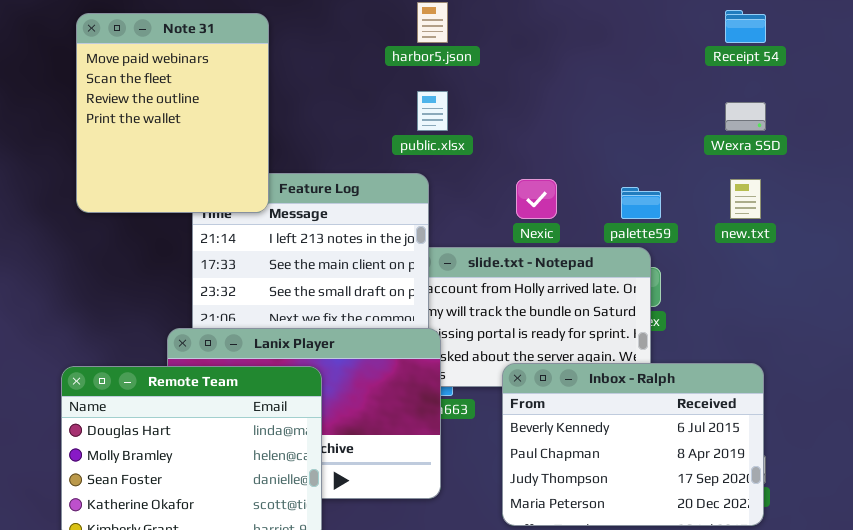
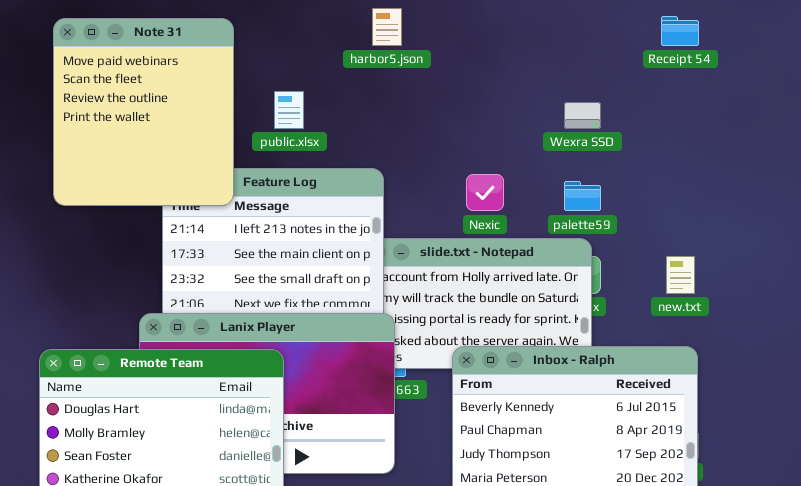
public.xlsx: [417,91,448,131] -> [274,91,304,129], moved
Wexra SSD: [725,102,766,131] -> [564,102,601,129], moved
new.txt: [730,179,761,219] -> [666,256,695,294], moved

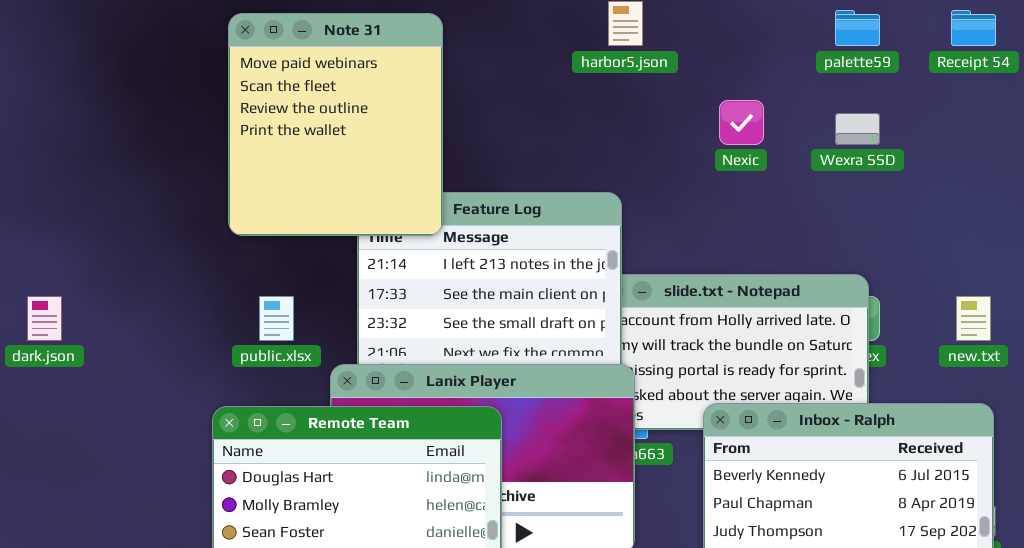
public.xlsx: [274,91,304,129] -> [259,296,294,341], moved
Nexic: [466,174,504,211] -> [719,100,764,145], moved
palette59: [564,181,601,211] -> [835,10,880,46], moved

